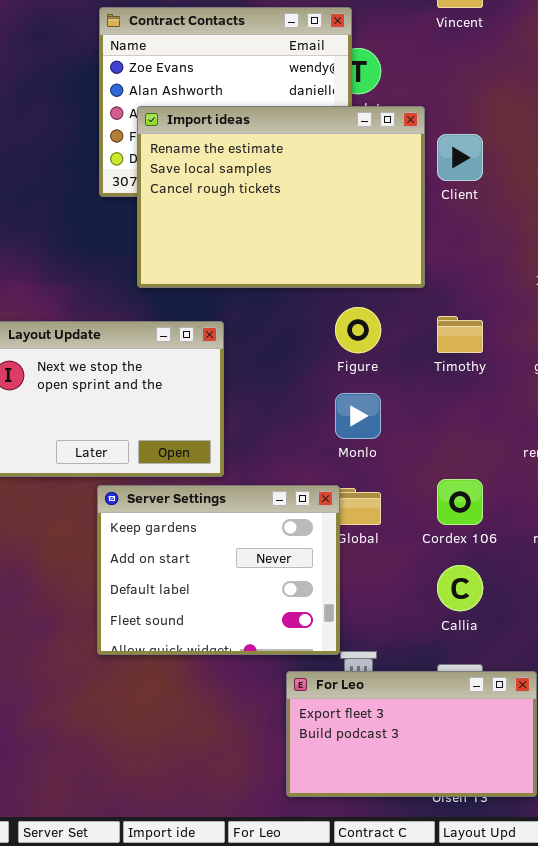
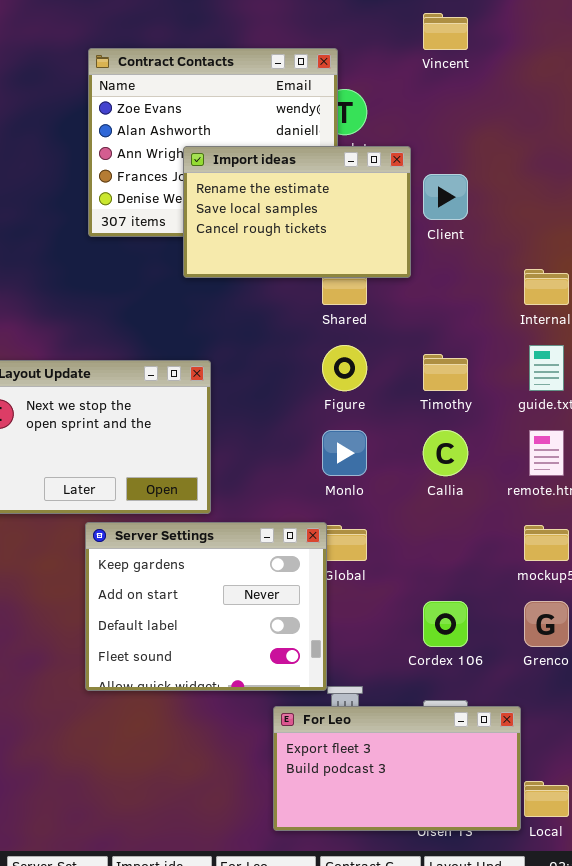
Import ideas: [137,106,425,288] -> [183,146,411,278], resized
Cordex 106: [437,479,483,525] -> [423,601,468,647], moved
Callia: [437,565,483,611] -> [423,430,468,476], moved

